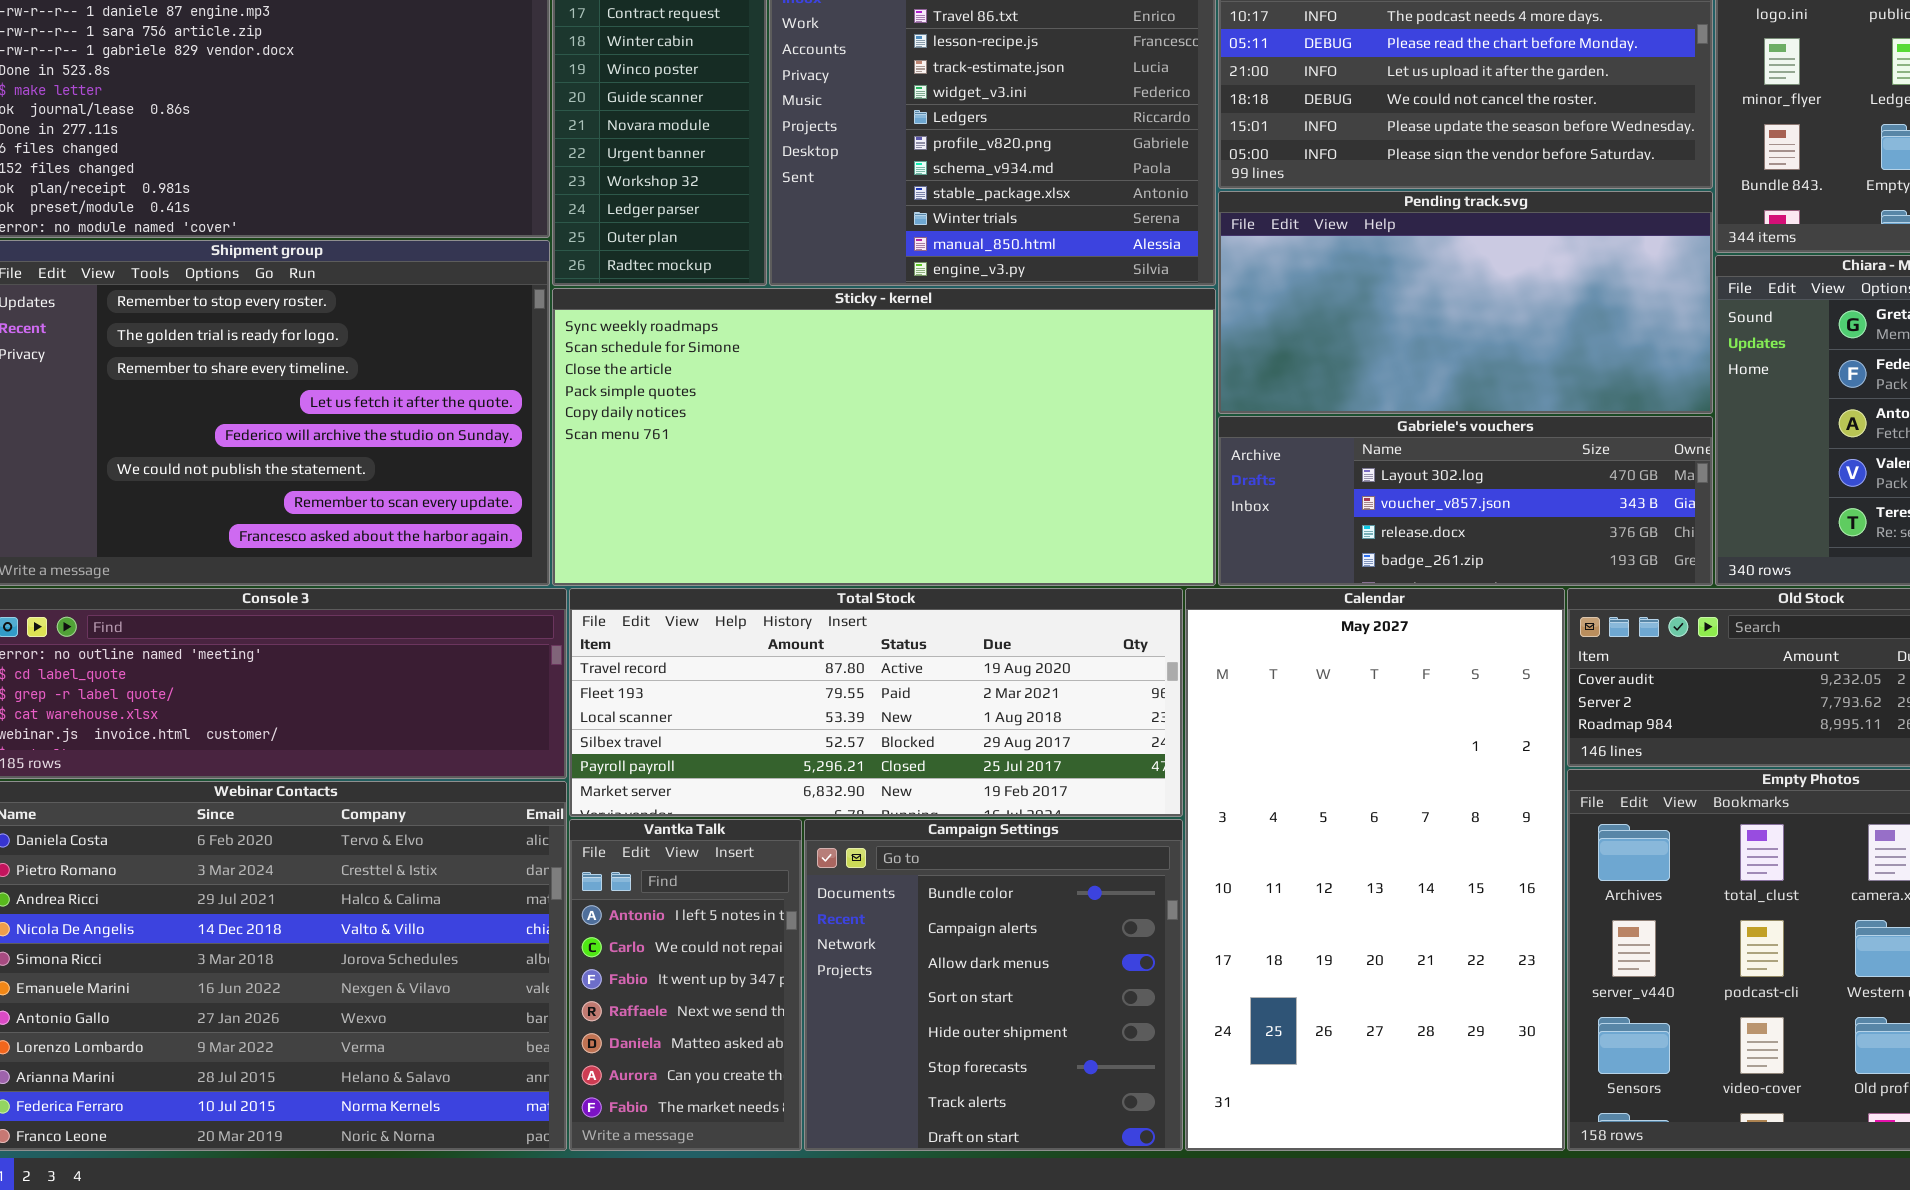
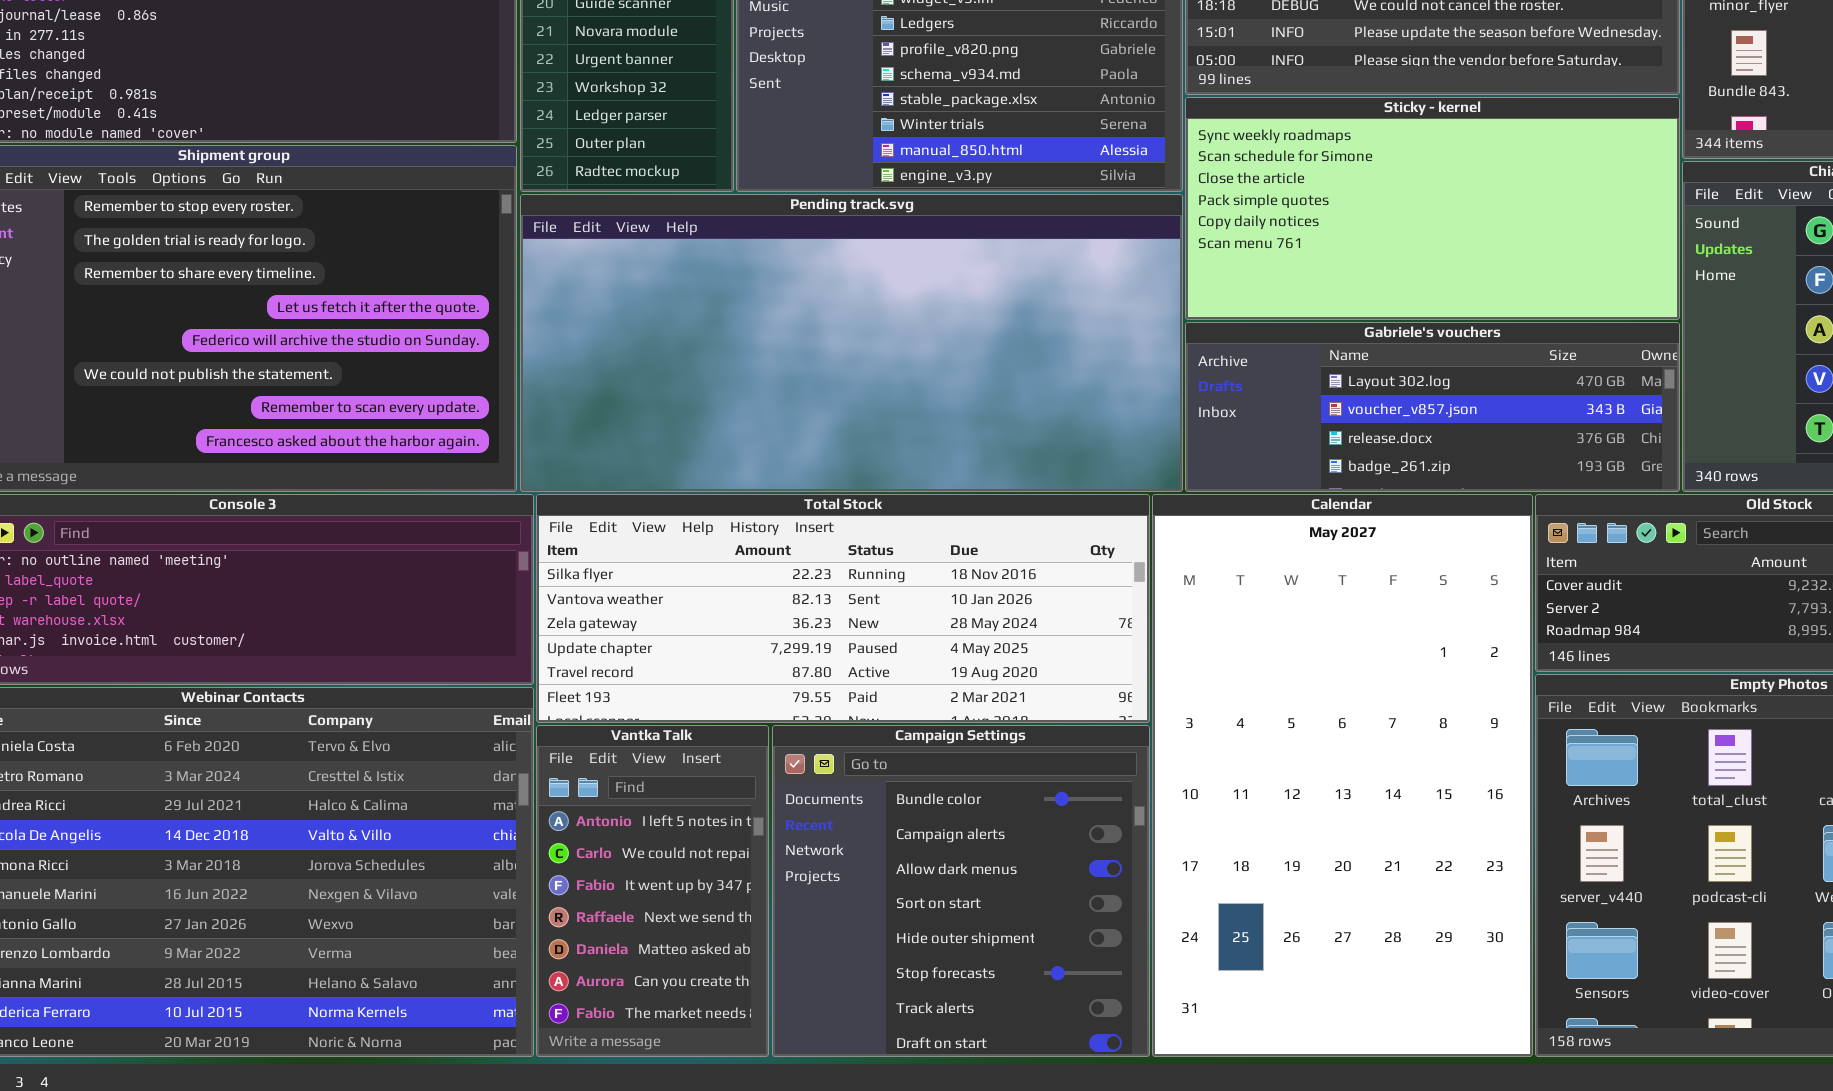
Pending track.svg: [1218,191,1713,414] -> [520,194,1183,492], moved, resized
Sticky - kernel: [552,288,1216,586] -> [1185,97,1680,320], moved, resized
Total Stock: [569,588,1183,817] -> [536,494,1150,723], scrolled up 4 rows

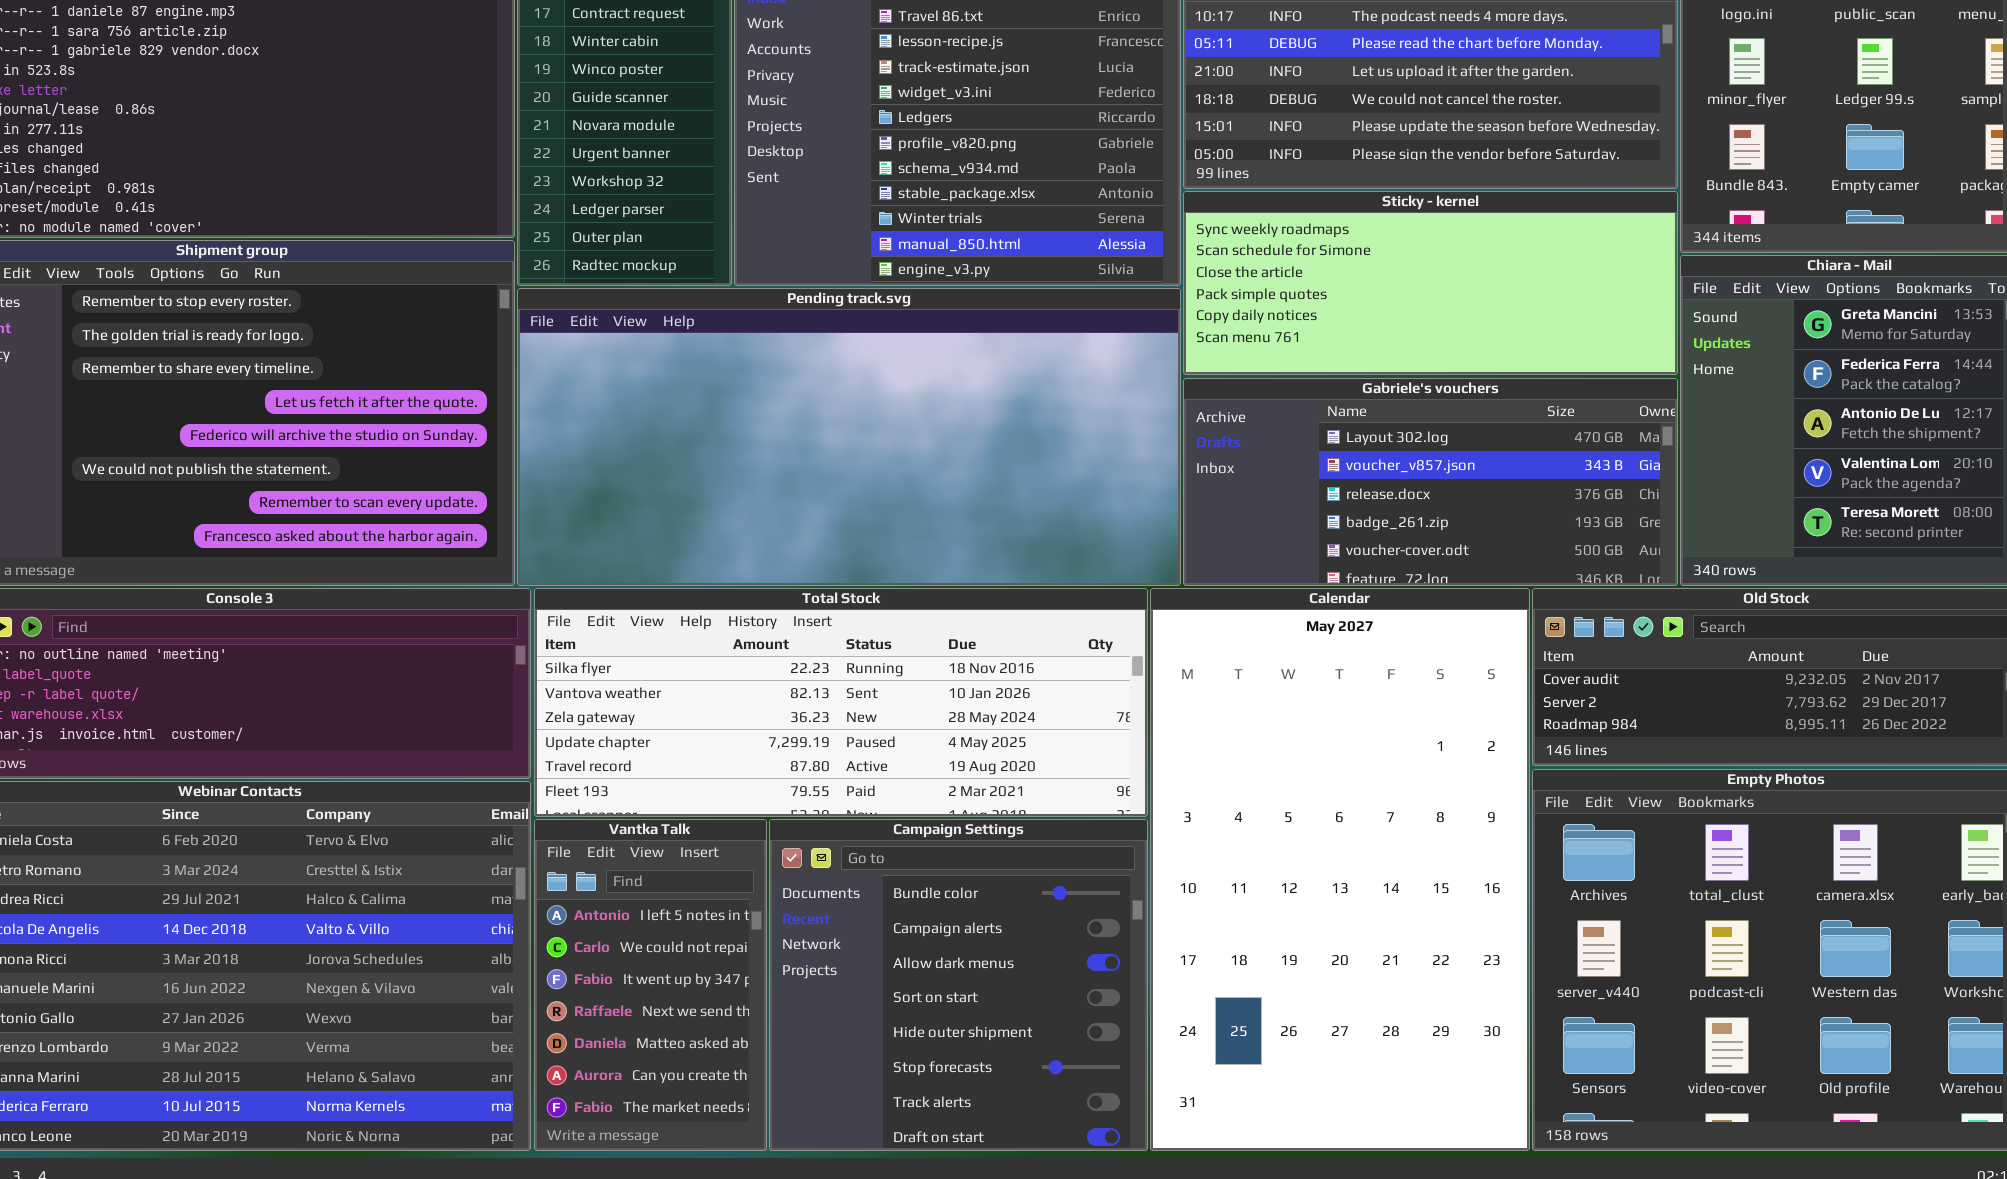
Sticky - kernel: [1185,97,1680,320] -> [1183,191,1678,375], resized
Gabriele's vouchers: [1185,322,1680,492] -> [1183,378,1678,586], resized

